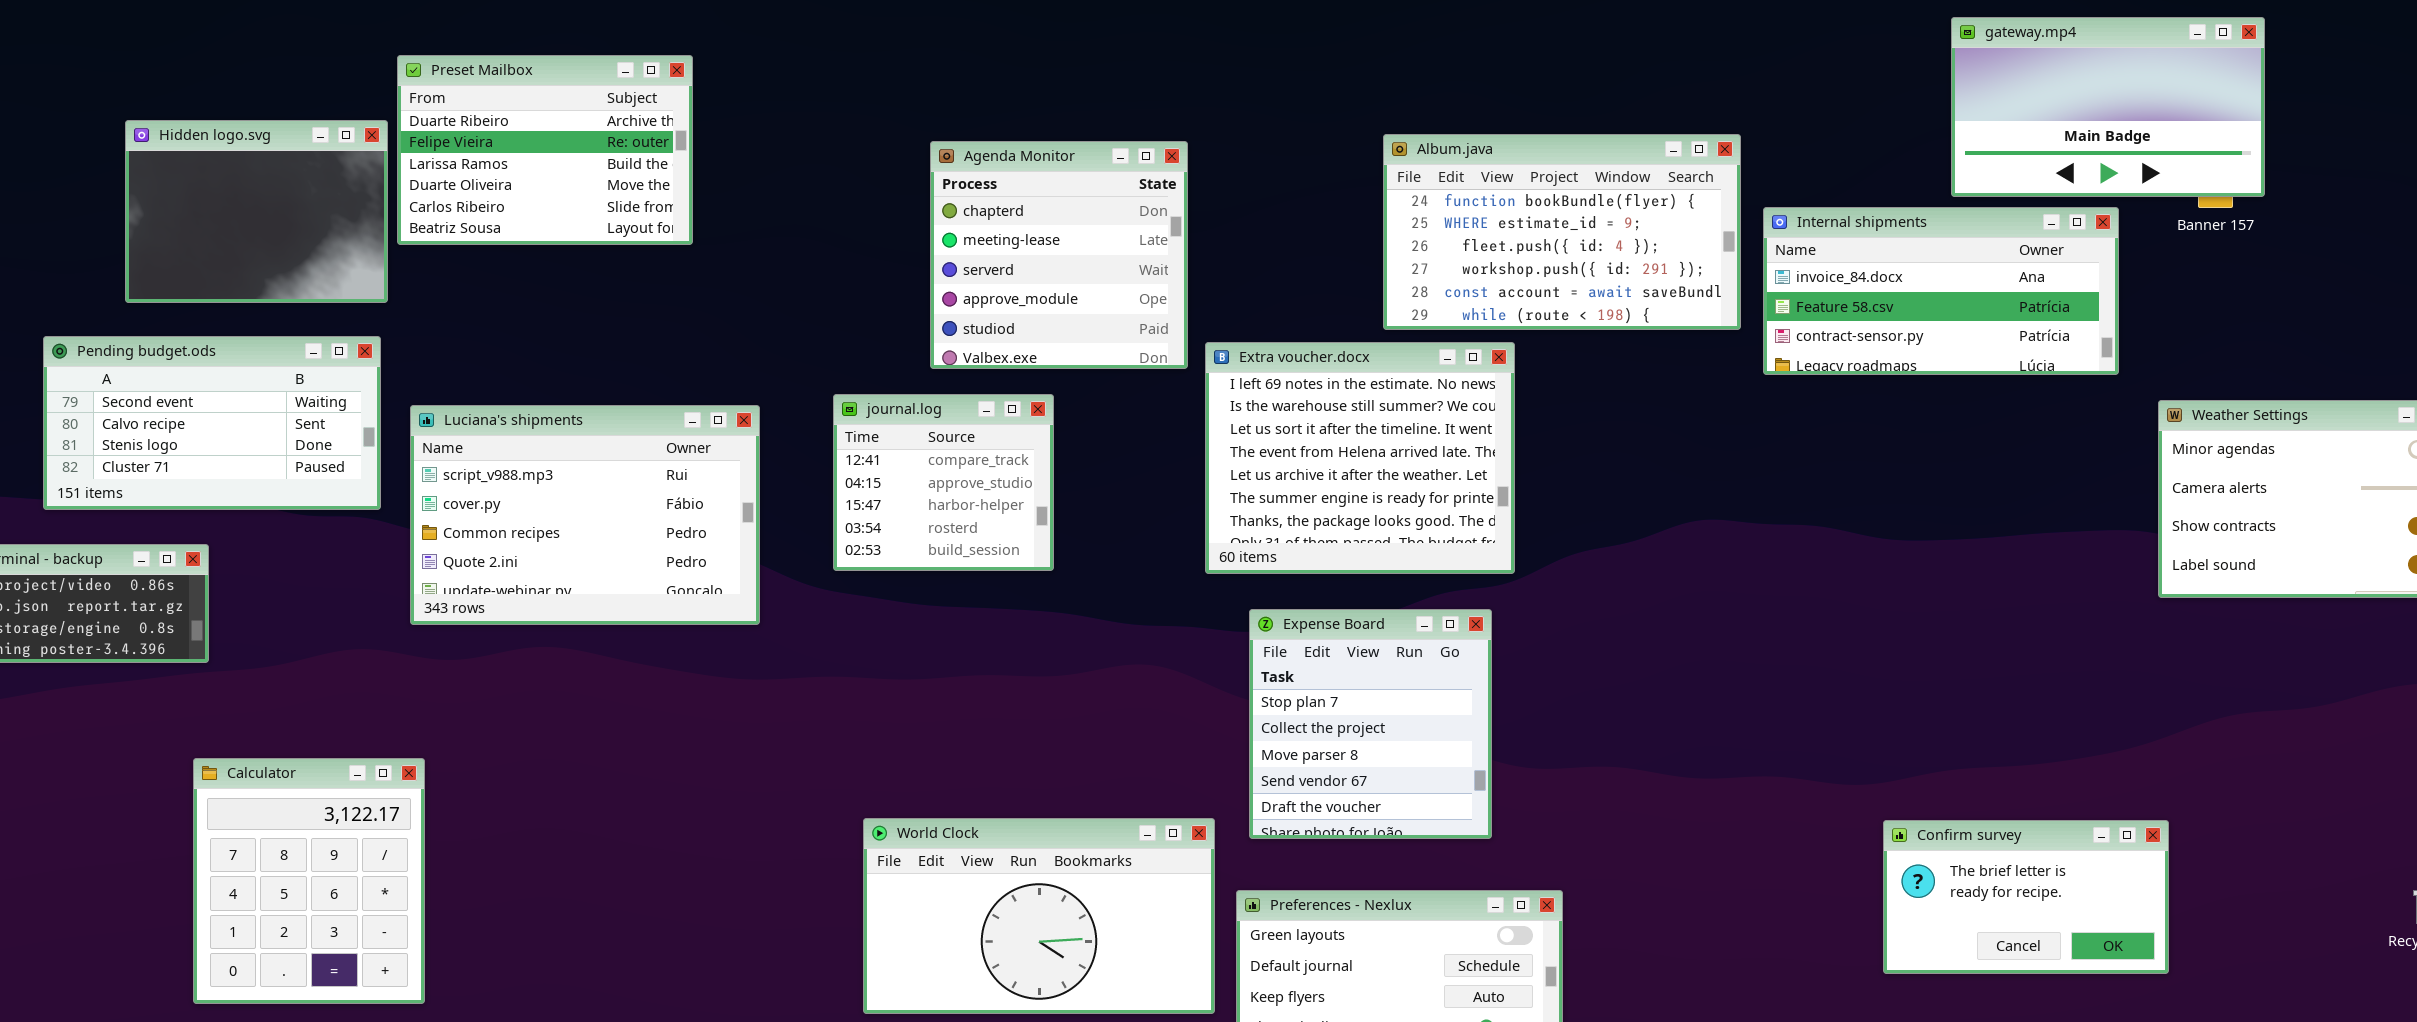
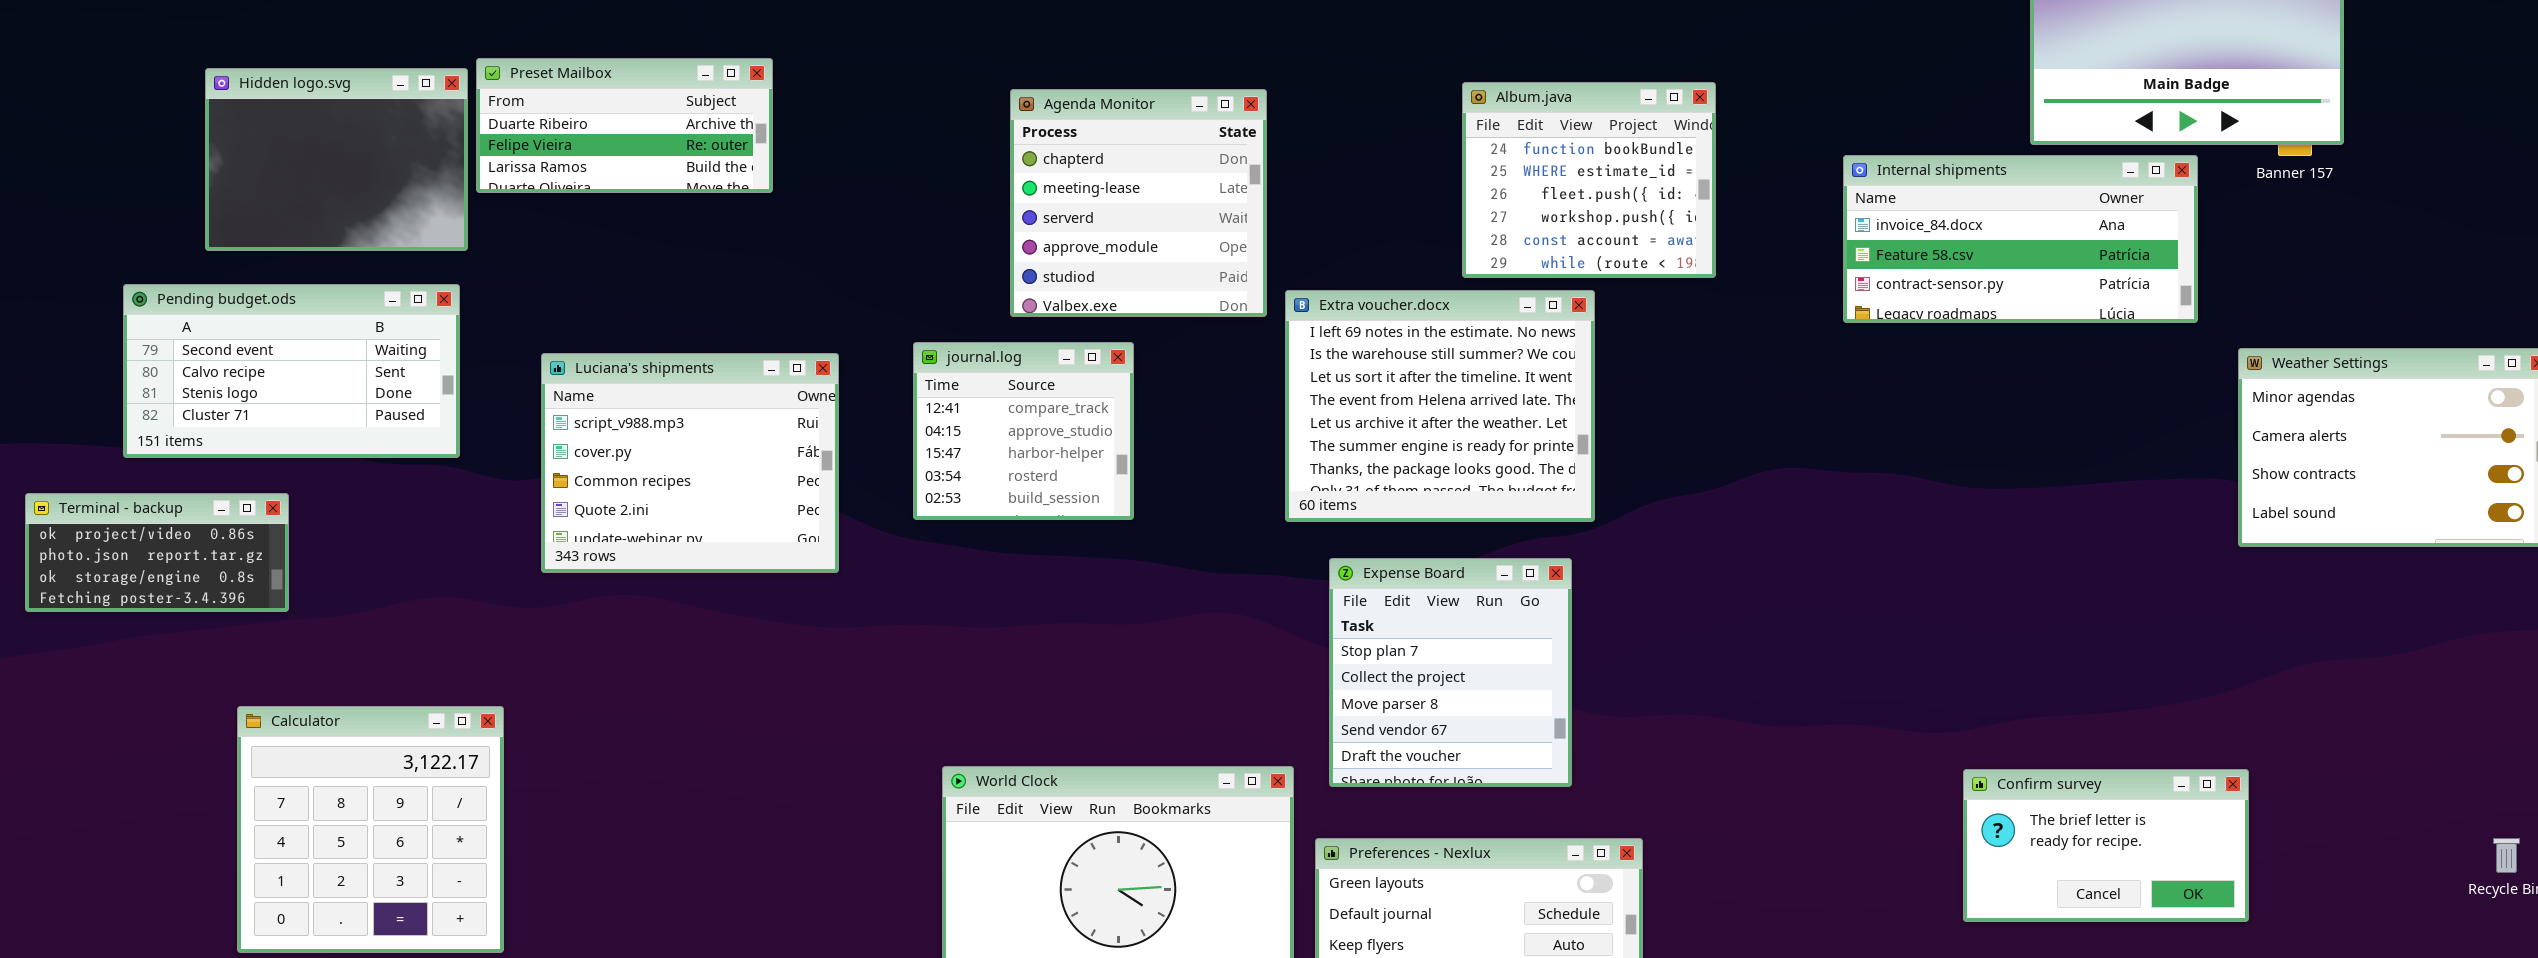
Preset Mailbox: [397,55,693,245] -> [476,58,773,193], resized
Album.java: [1383,134,1741,330] -> [1462,82,1716,278], resized
Luciana's shipments: [410,405,760,625] -> [541,353,839,573], resized
Calculator: [193,758,425,1004] -> [237,706,504,953], resized

